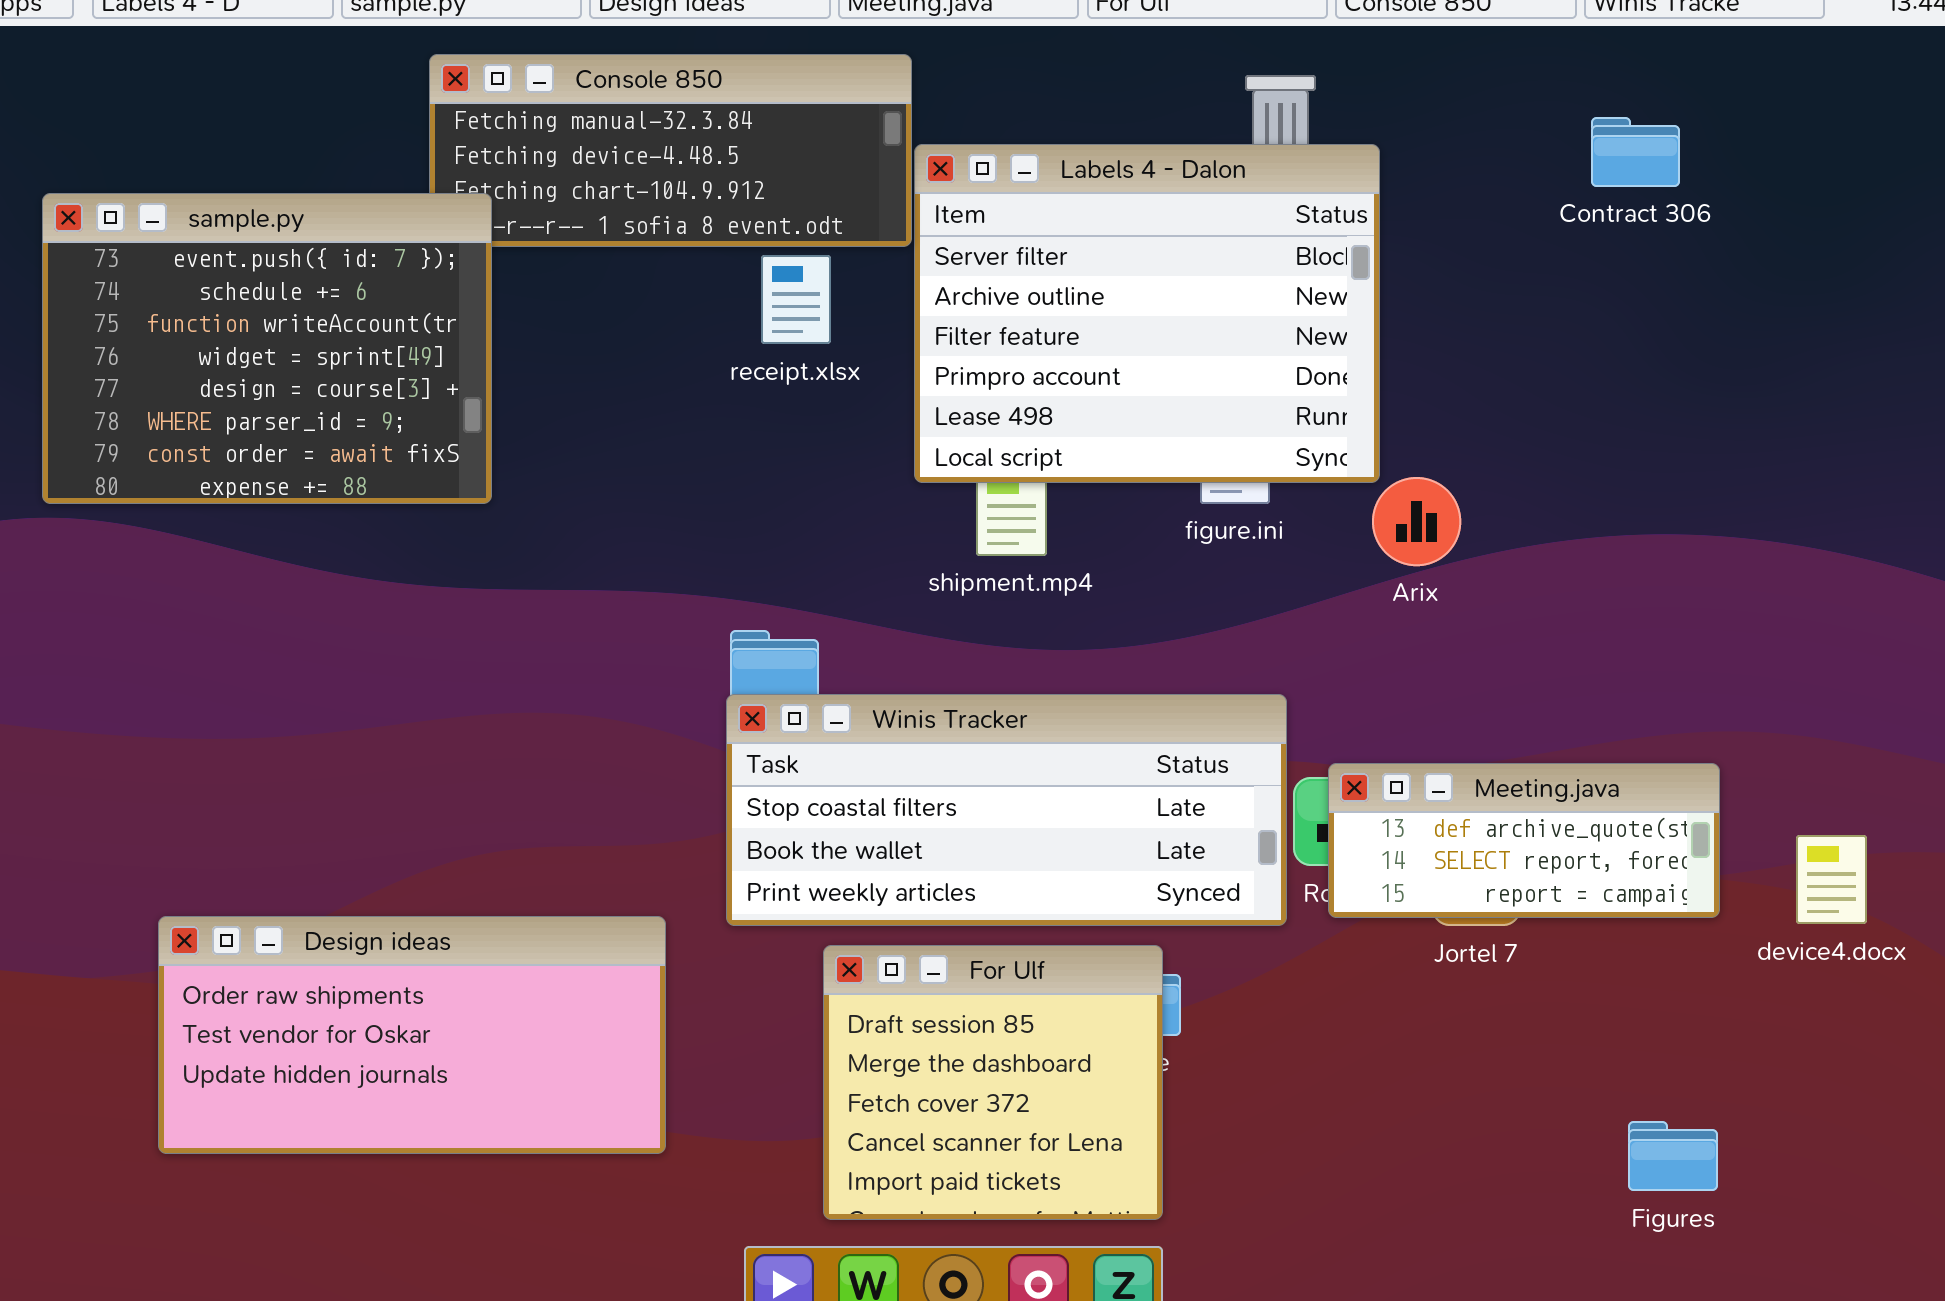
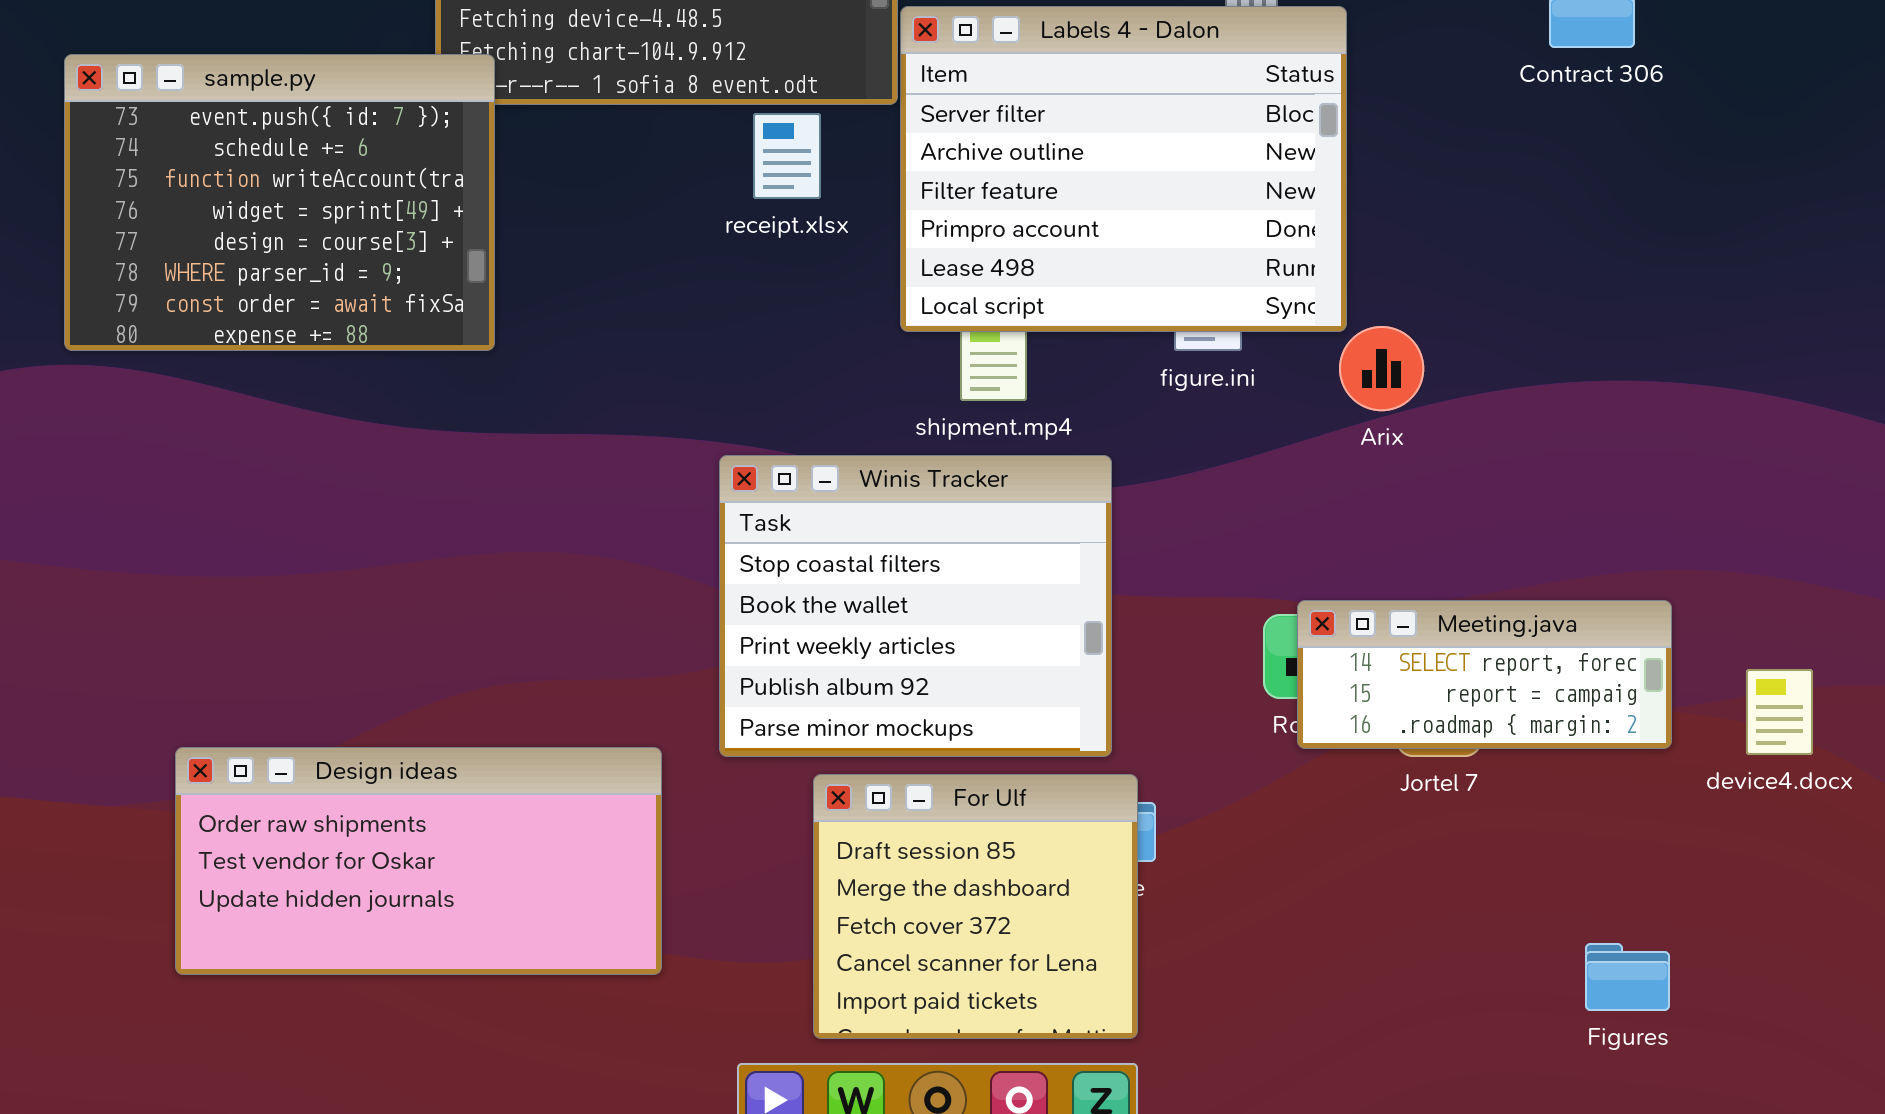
Winis Tracker: [726,694,1287,926] -> [719,455,1112,757], resized
Meeting.java: [1328,763,1720,918] -> [1297,600,1672,749], scrolled down 1 row

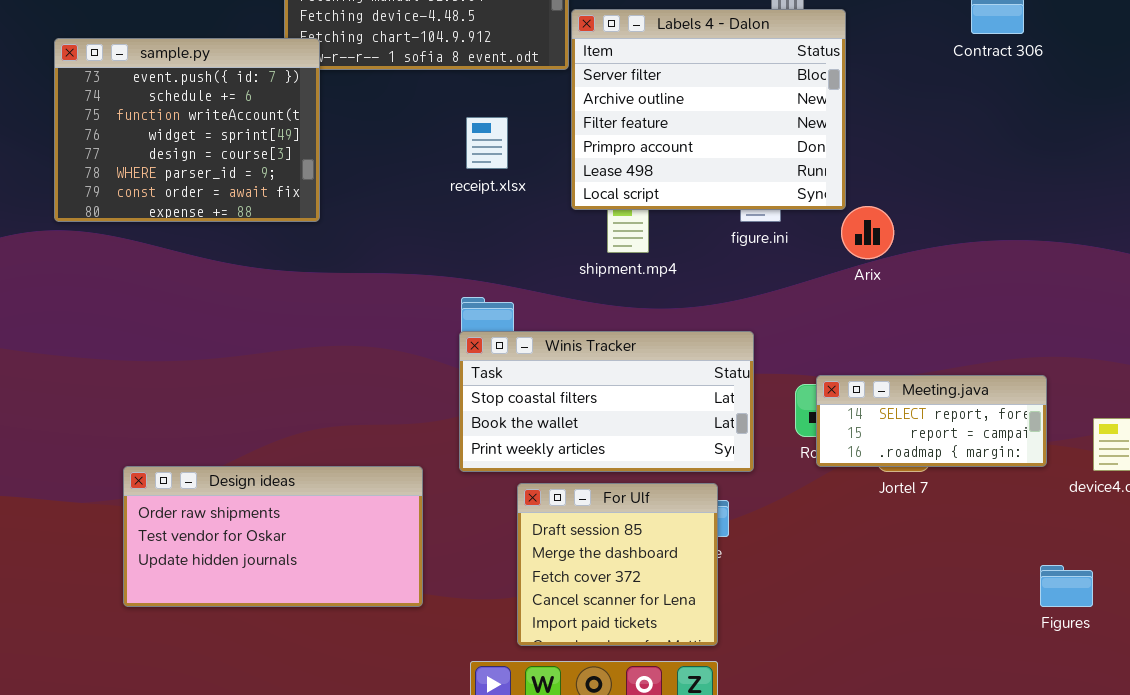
receipt.xlsx: [753,113,821,199] -> [466,117,508,169], moved
Winis Tracker: [719,455,1112,757] -> [459,331,754,472], resized
Figures: [1585,943,1670,1011] -> [1040,565,1093,607], moved

